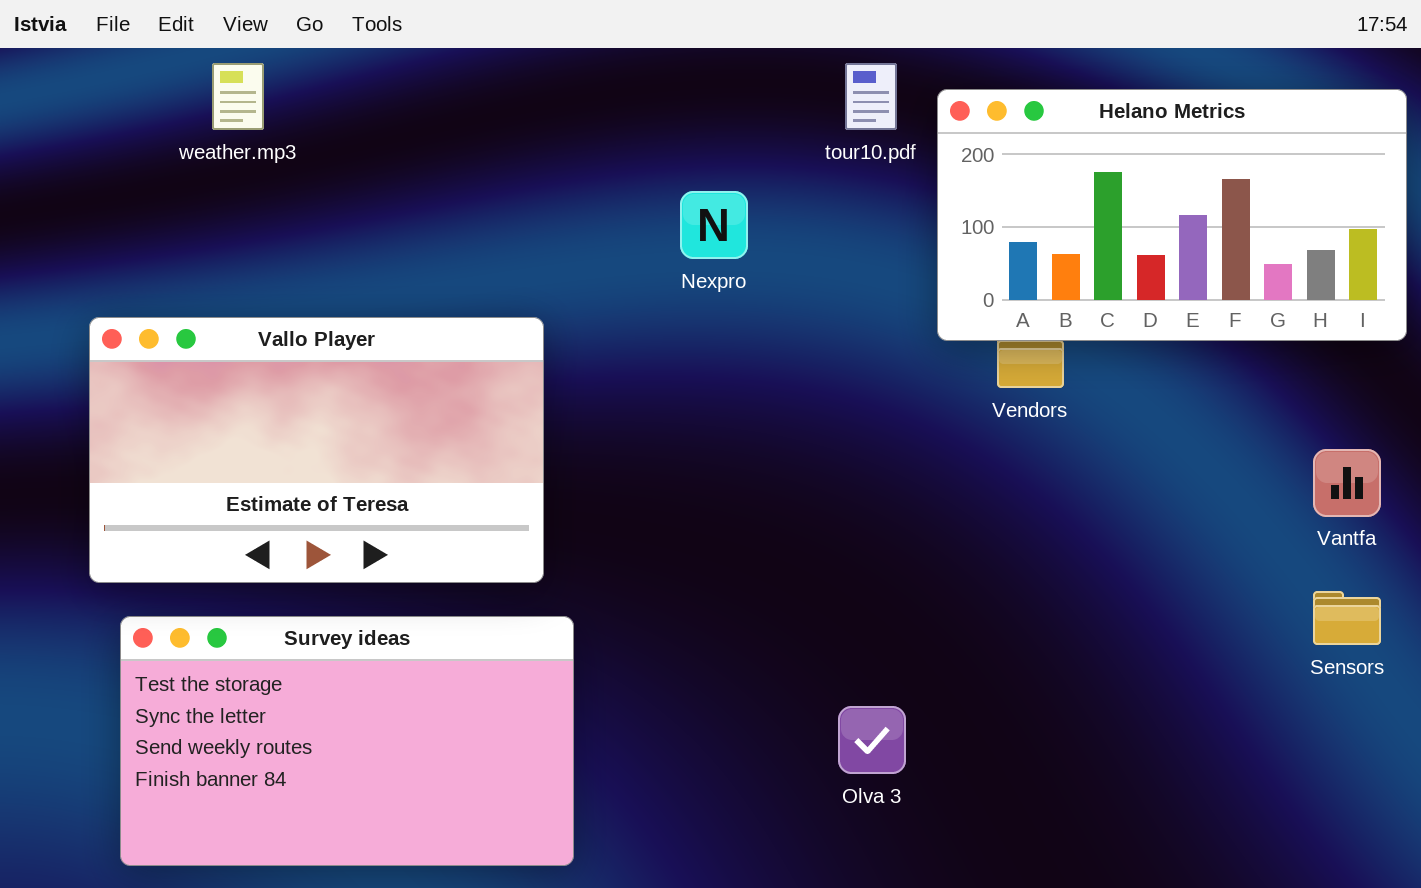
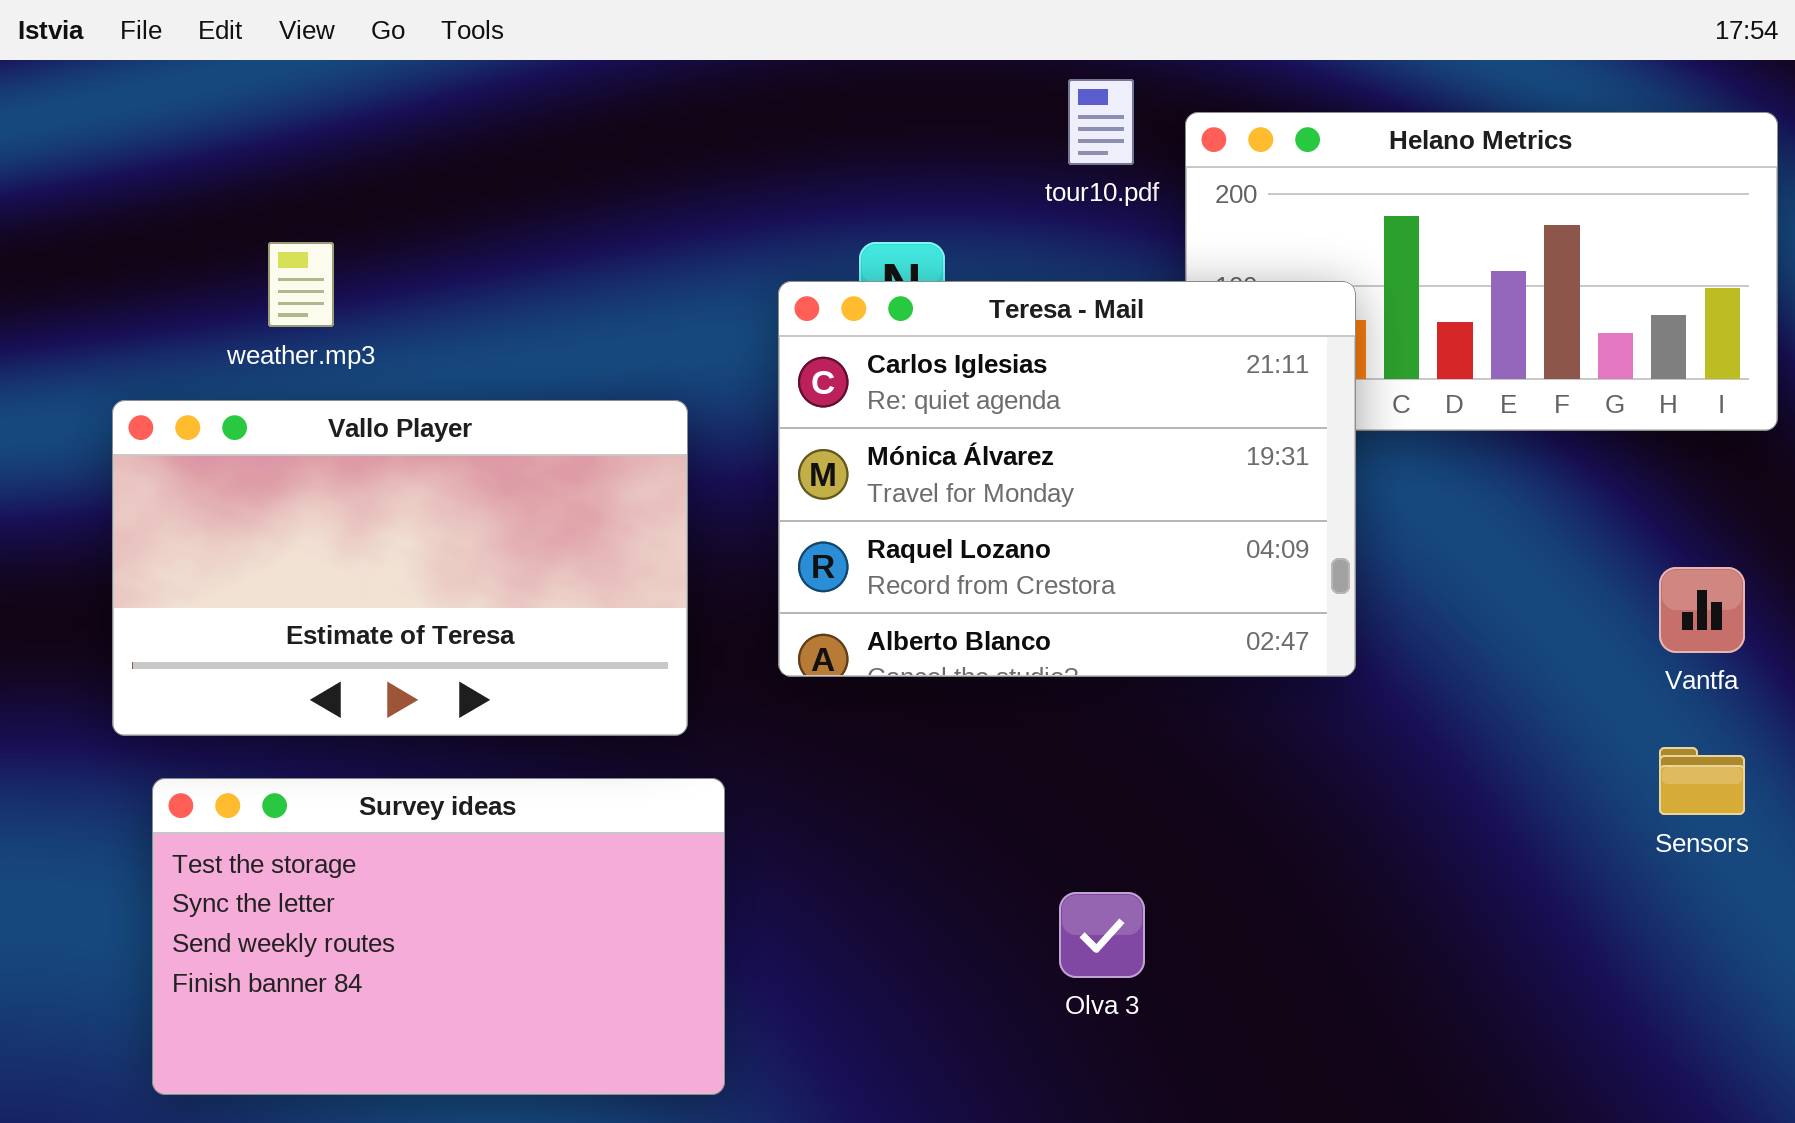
weather.mp3: [212,63,264,130] -> [268,242,334,327], moved
Teresa - Mail: none -> [778,281,1356,677], opened

